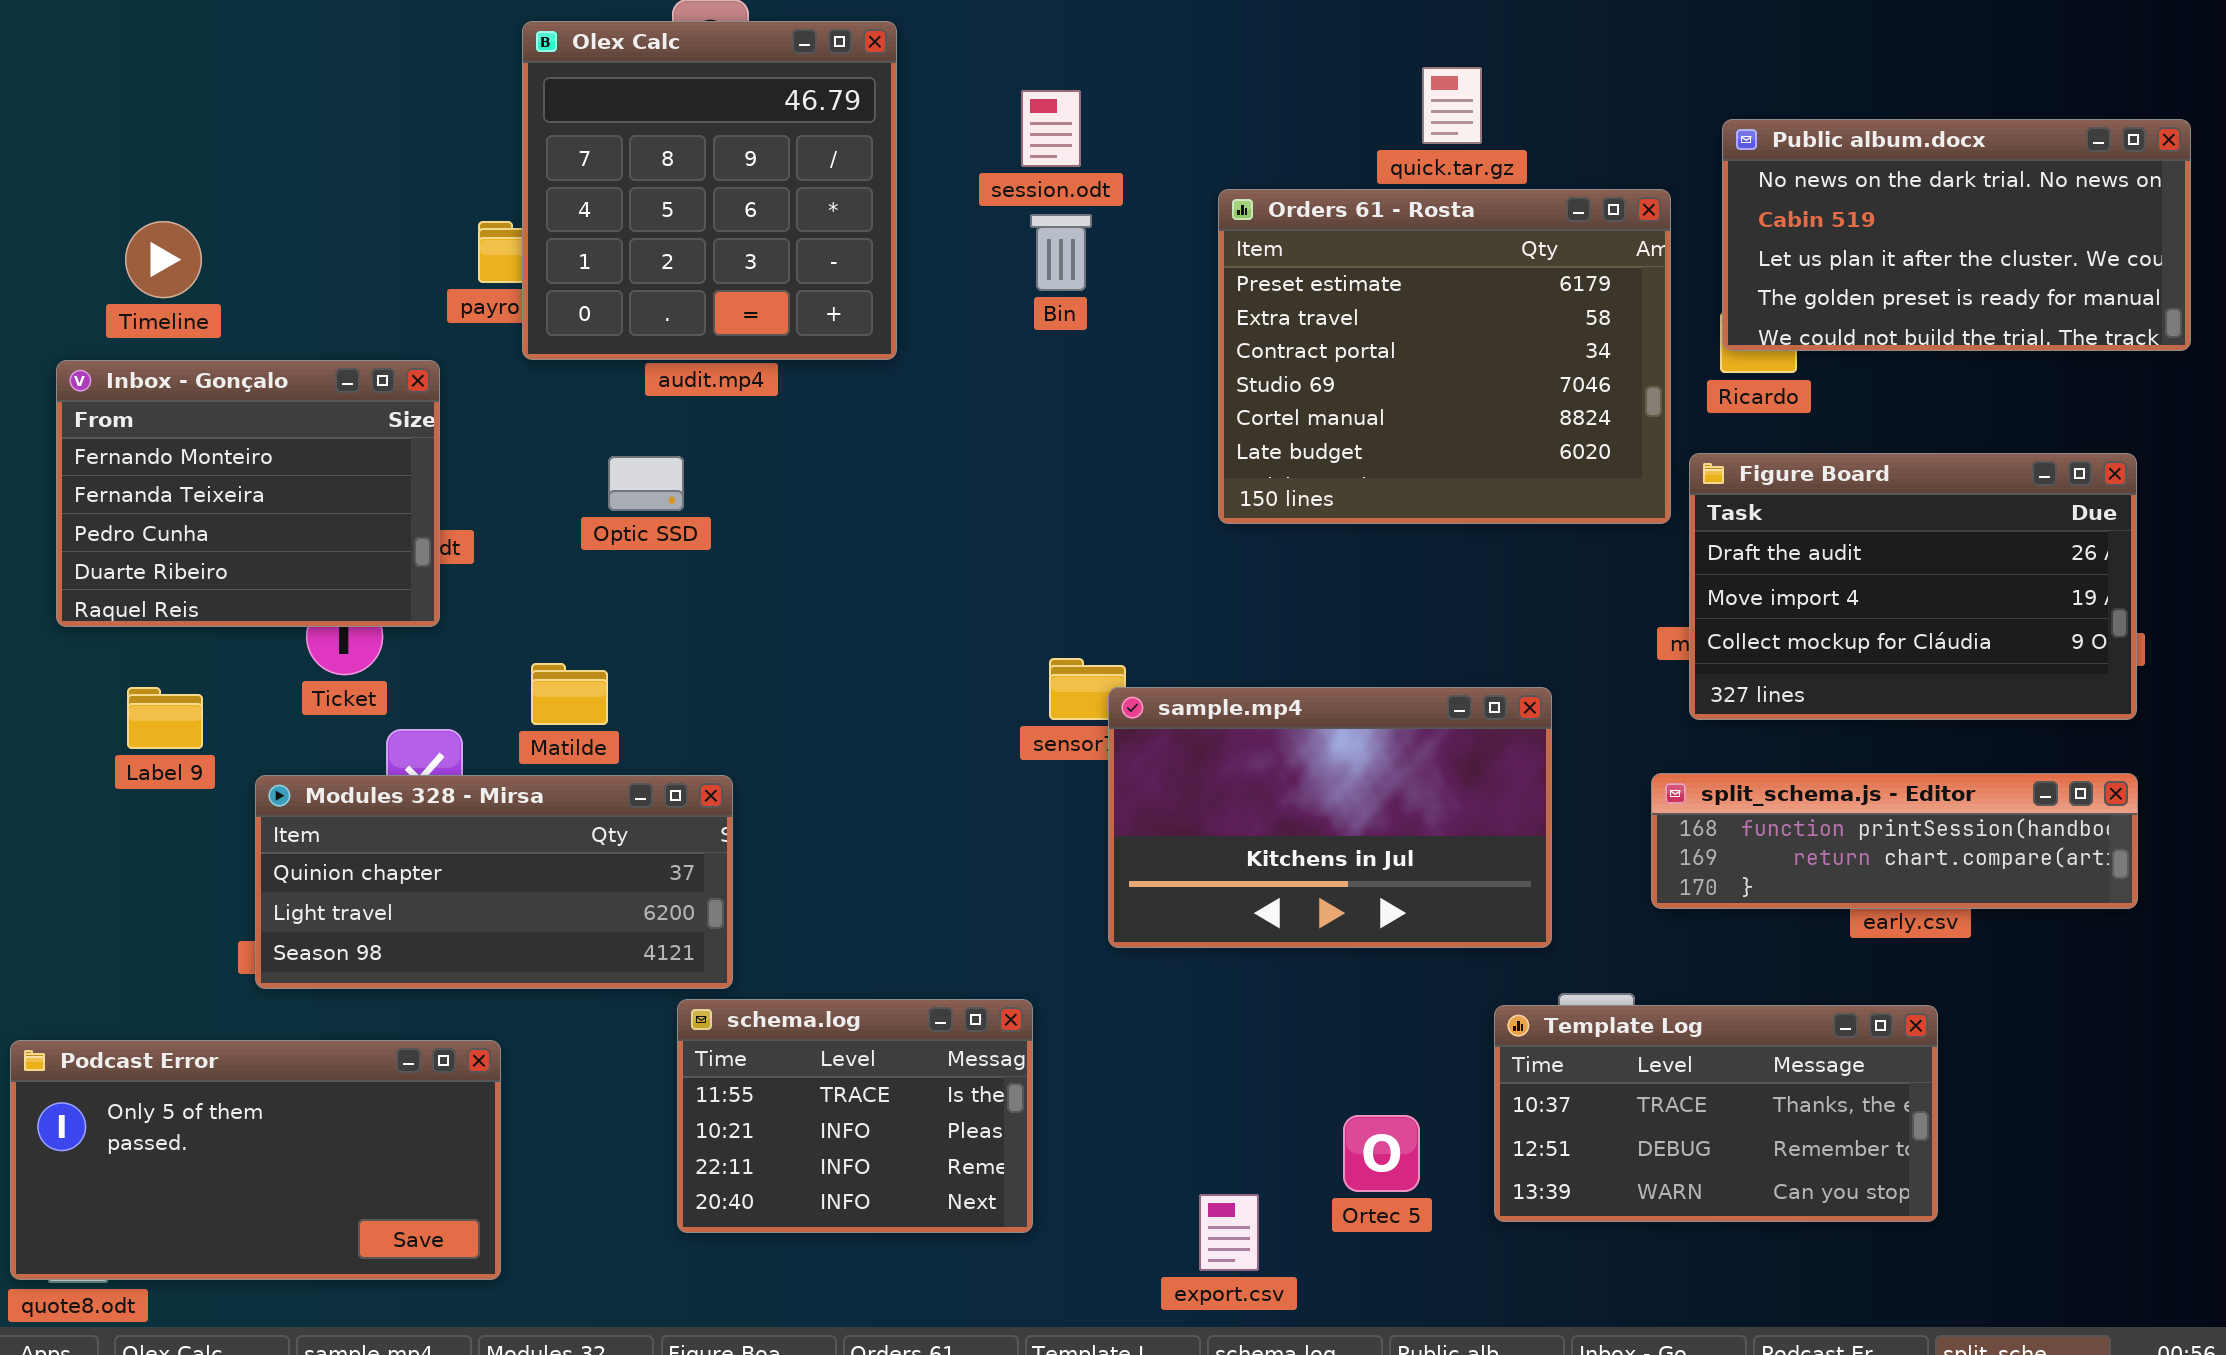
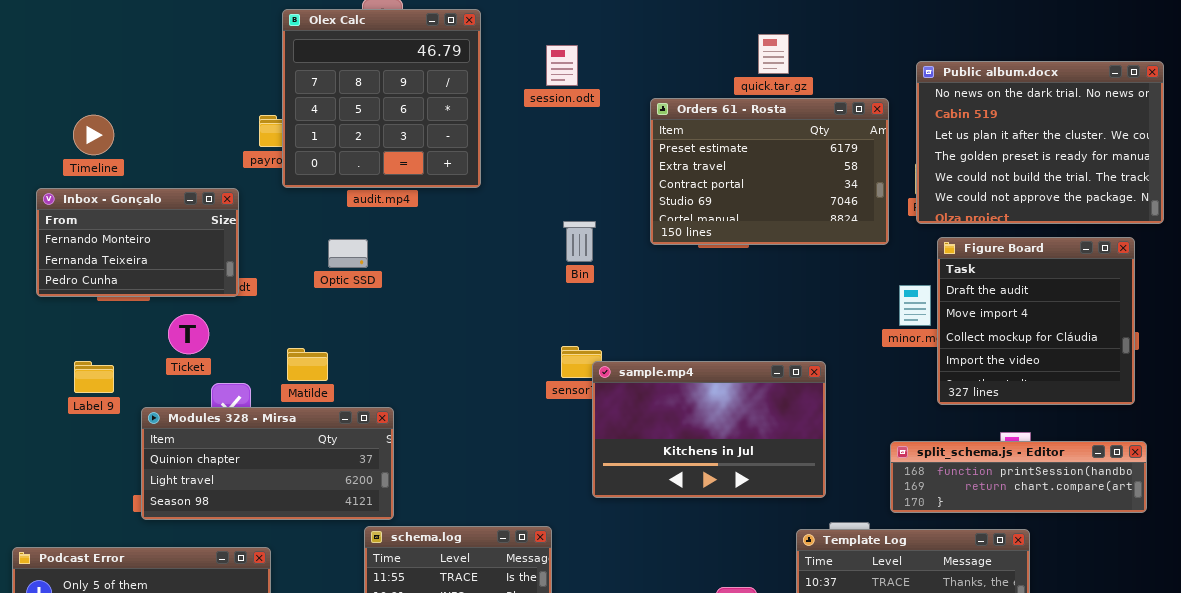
Public album.docx: [1722,119,2191,351] -> [916,61,1164,224], resized
Orders 61 - Rosta: [1218,189,1671,524] -> [650,98,889,245], resized
Bin: [1030,214,1092,291] -> [563,221,596,262], moved
Inbox - Gonçalo: [56,360,440,627] -> [36,188,239,297], resized
Figure Board: [1689,453,2137,720] -> [937,237,1135,405], resized
split_schema.js - Editor: [1651,773,2138,909] -> [890,441,1147,513], moved

